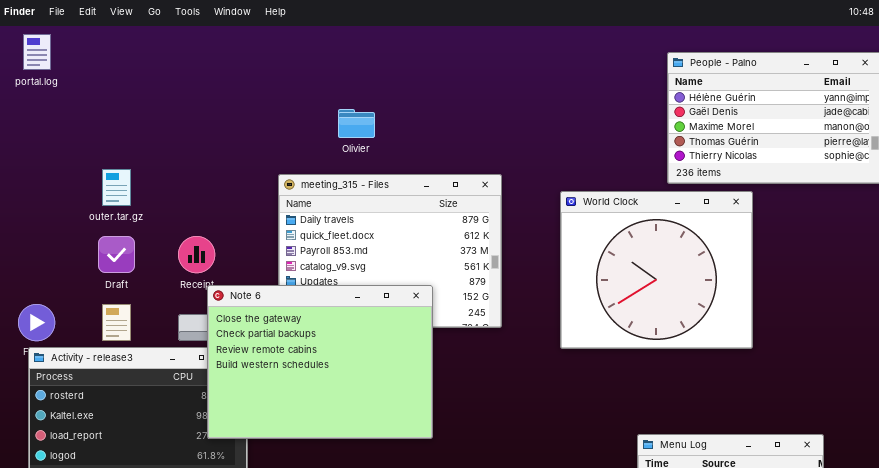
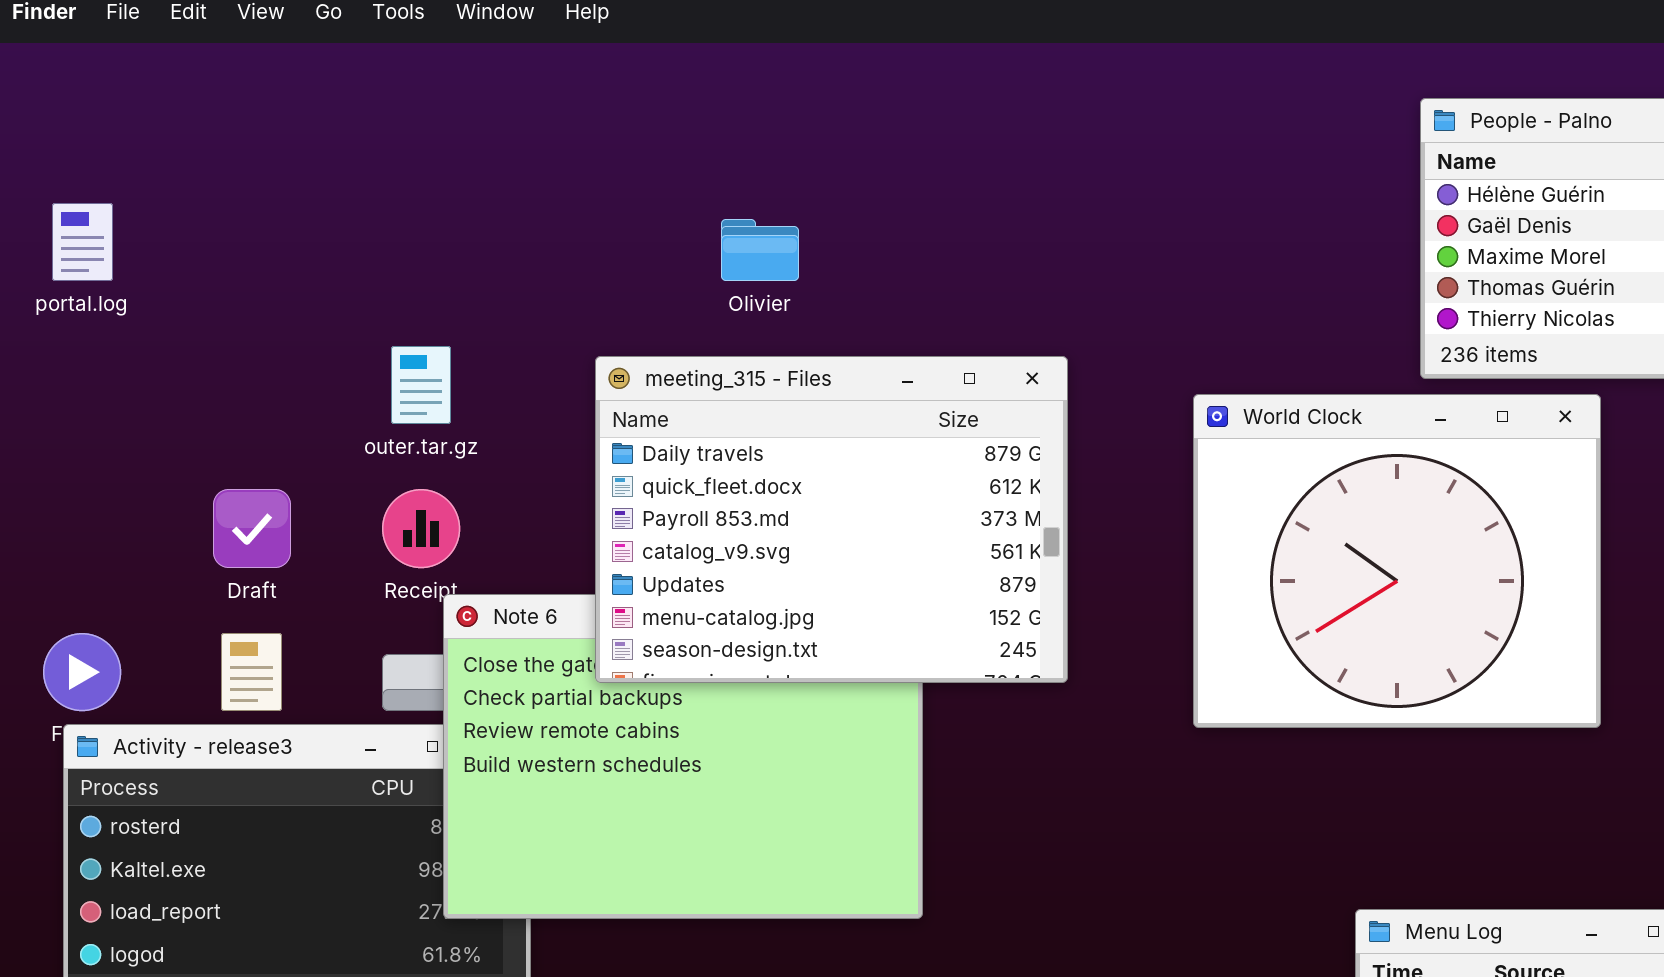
portal.log: [23,34,51,70] -> [52,203,113,281], moved
outer.tar.gz: [102,169,131,206] -> [391,346,451,424], moved
meeting_315 - Files: [278,174,502,328] -> [595,356,1068,683], raised

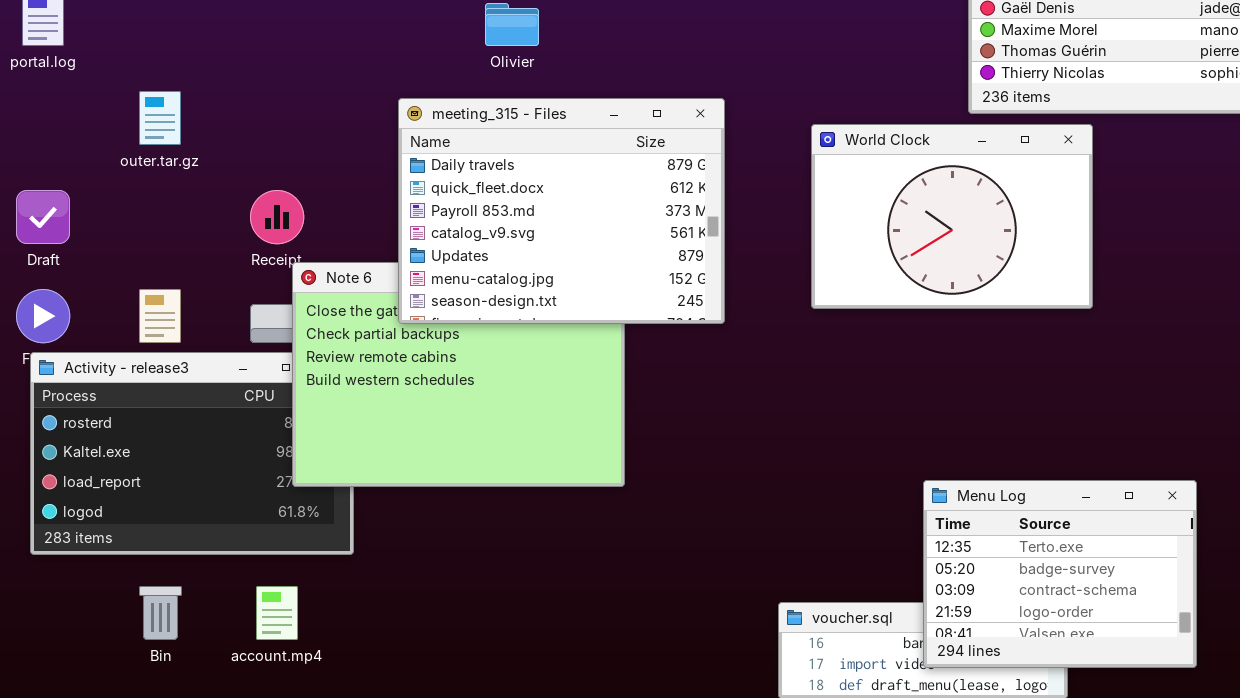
outer.tar.gz: [391,346,451,424] -> [139,91,181,145], moved
World Clock: [1193,394,1601,728] -> [811,124,1093,309], resized
Draft: [213,489,291,568] -> [16,190,70,244], moved

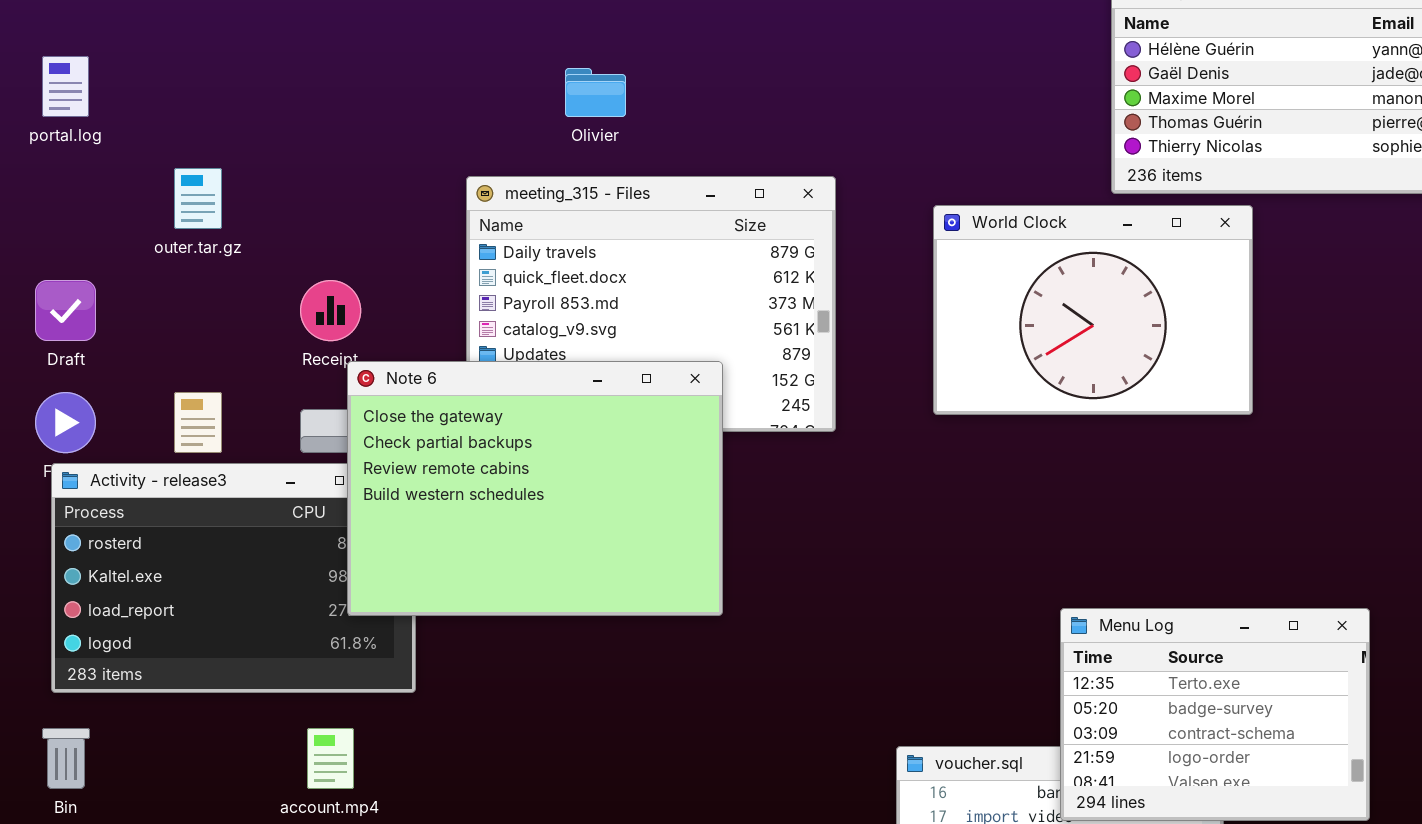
Note 6: [292,262,625,487] -> [347,361,723,616], raised
Bin: [139,586,182,640] -> [42,728,90,789], moved

